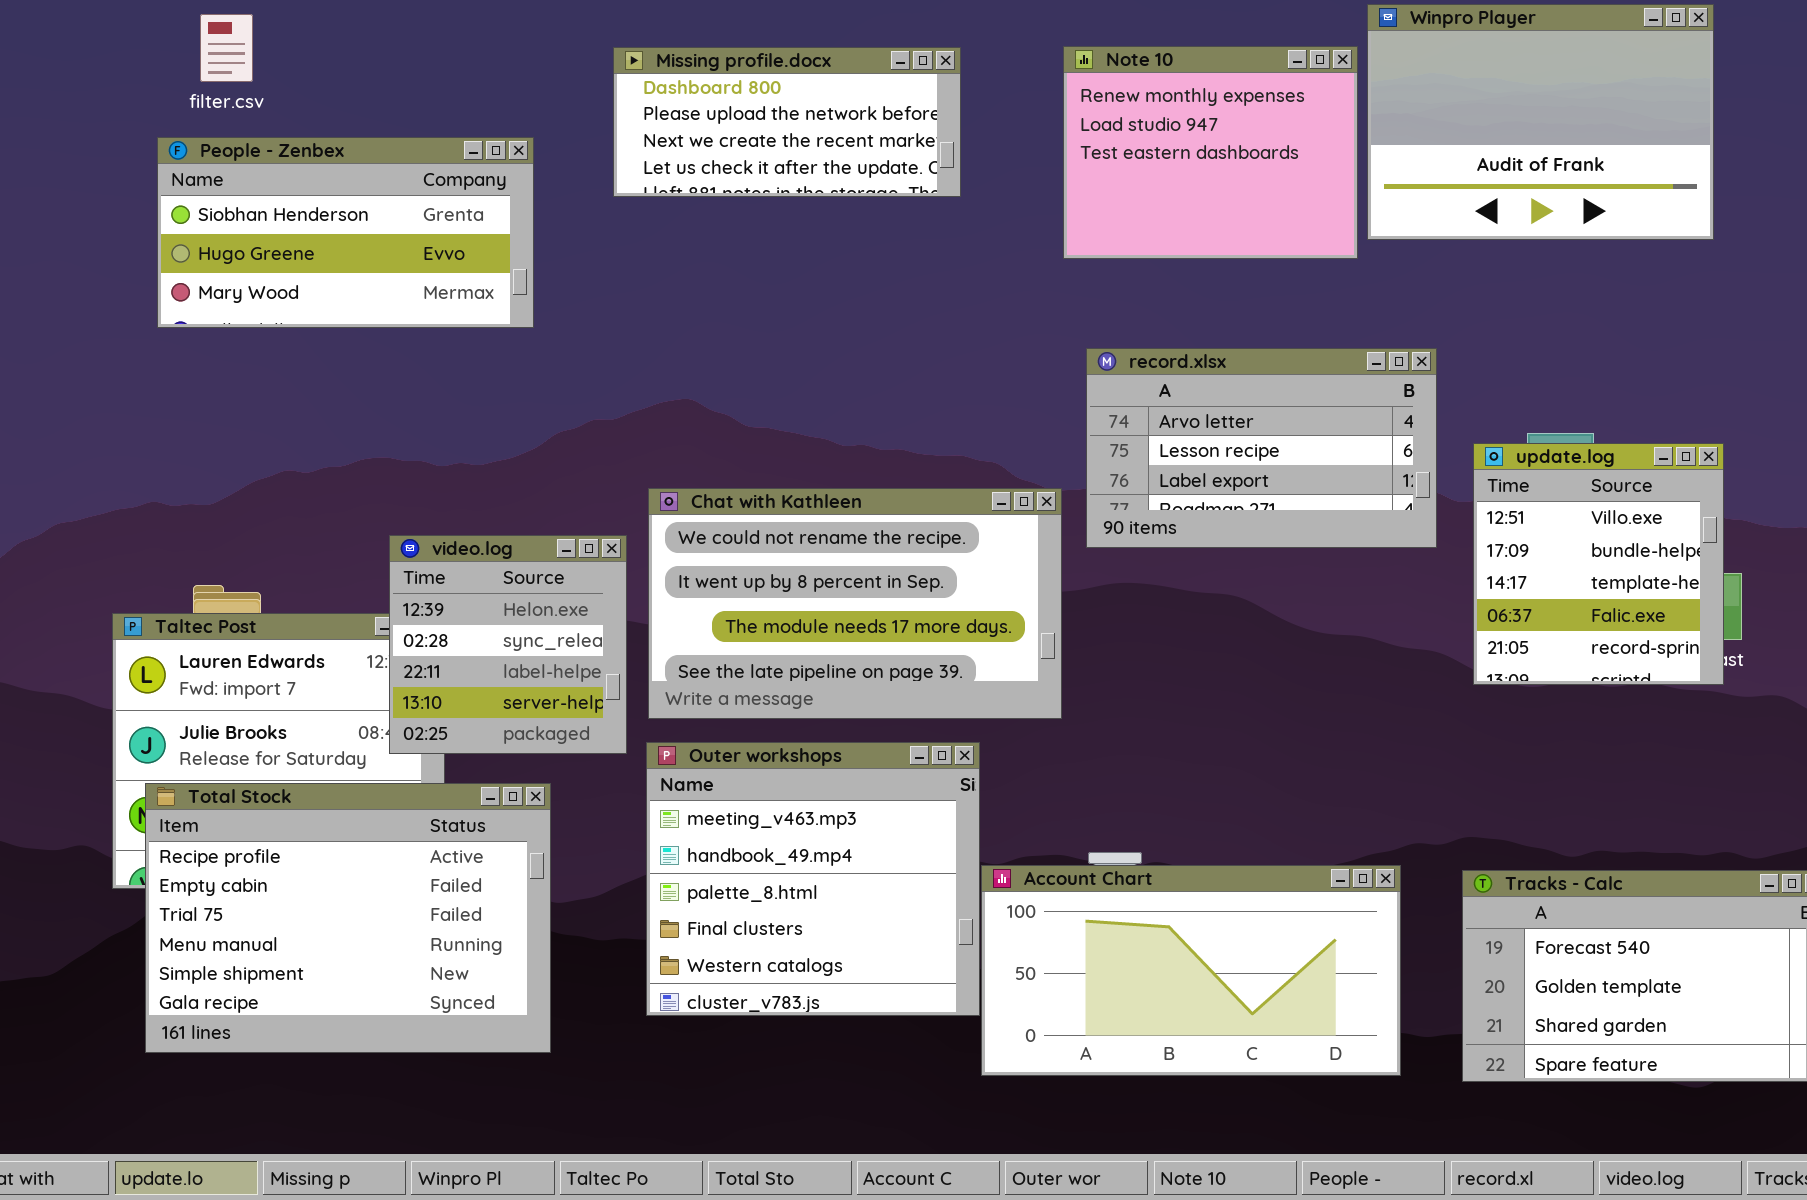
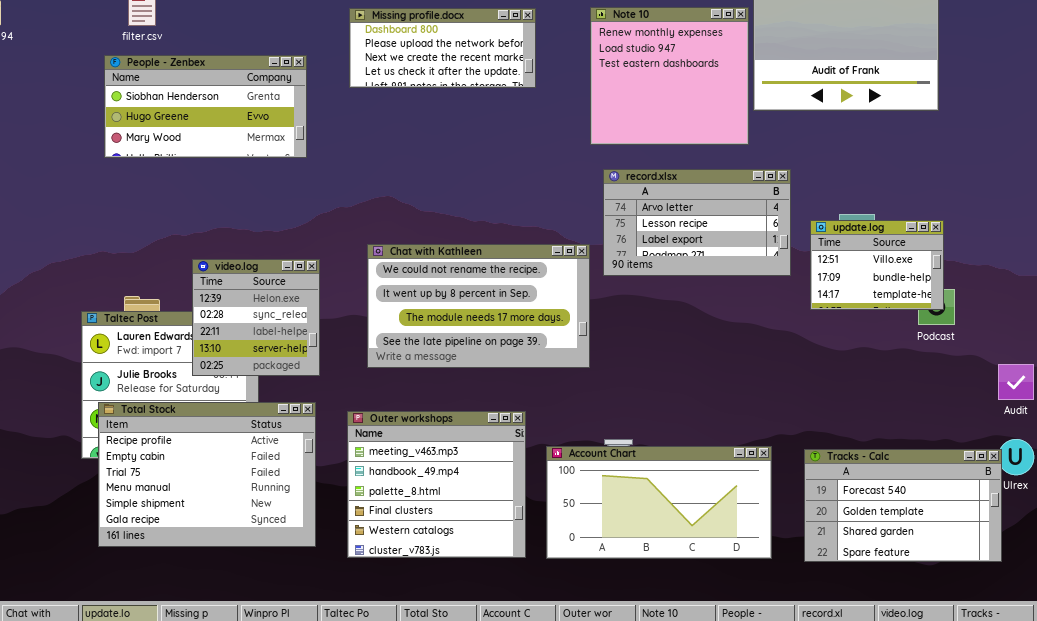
Note 10: [1063,46,1358,259] -> [590,7,749,145], resized
update.log: [1473,443,1724,685] -> [810,220,944,310], resized
video.log: [389,535,627,754] -> [192,259,320,376], moved
Outer workshops: [646,742,980,1016] -> [347,411,526,558], moved

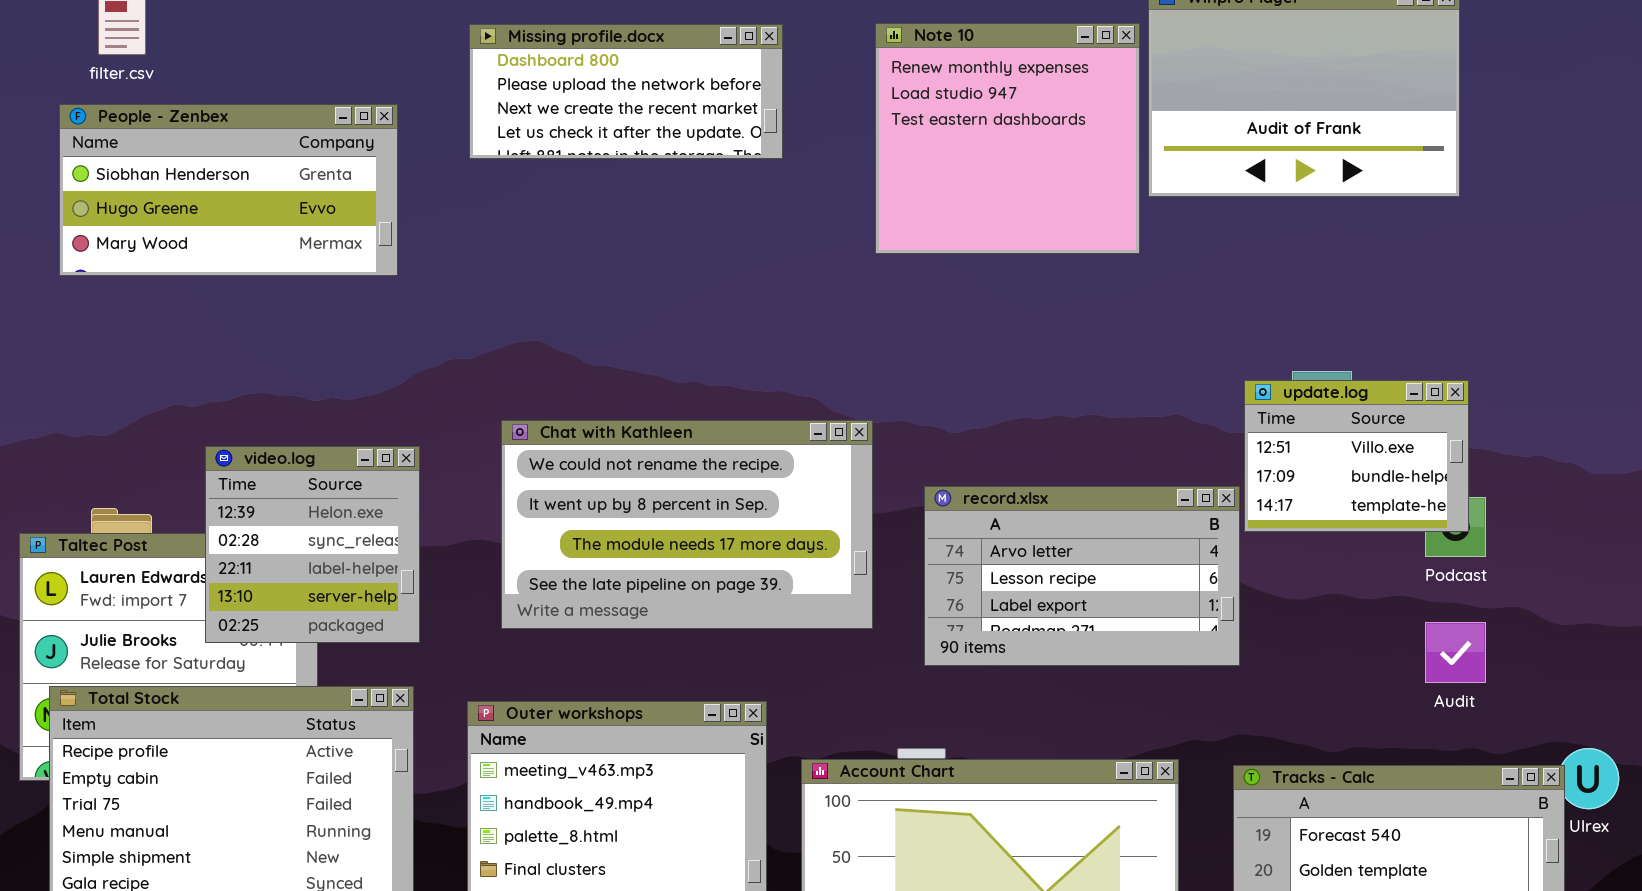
record.xlsx: [603,169,791,276] -> [924,486,1240,666], moved
Audit: [998,364,1034,400] -> [1425,622,1486,683], moved

